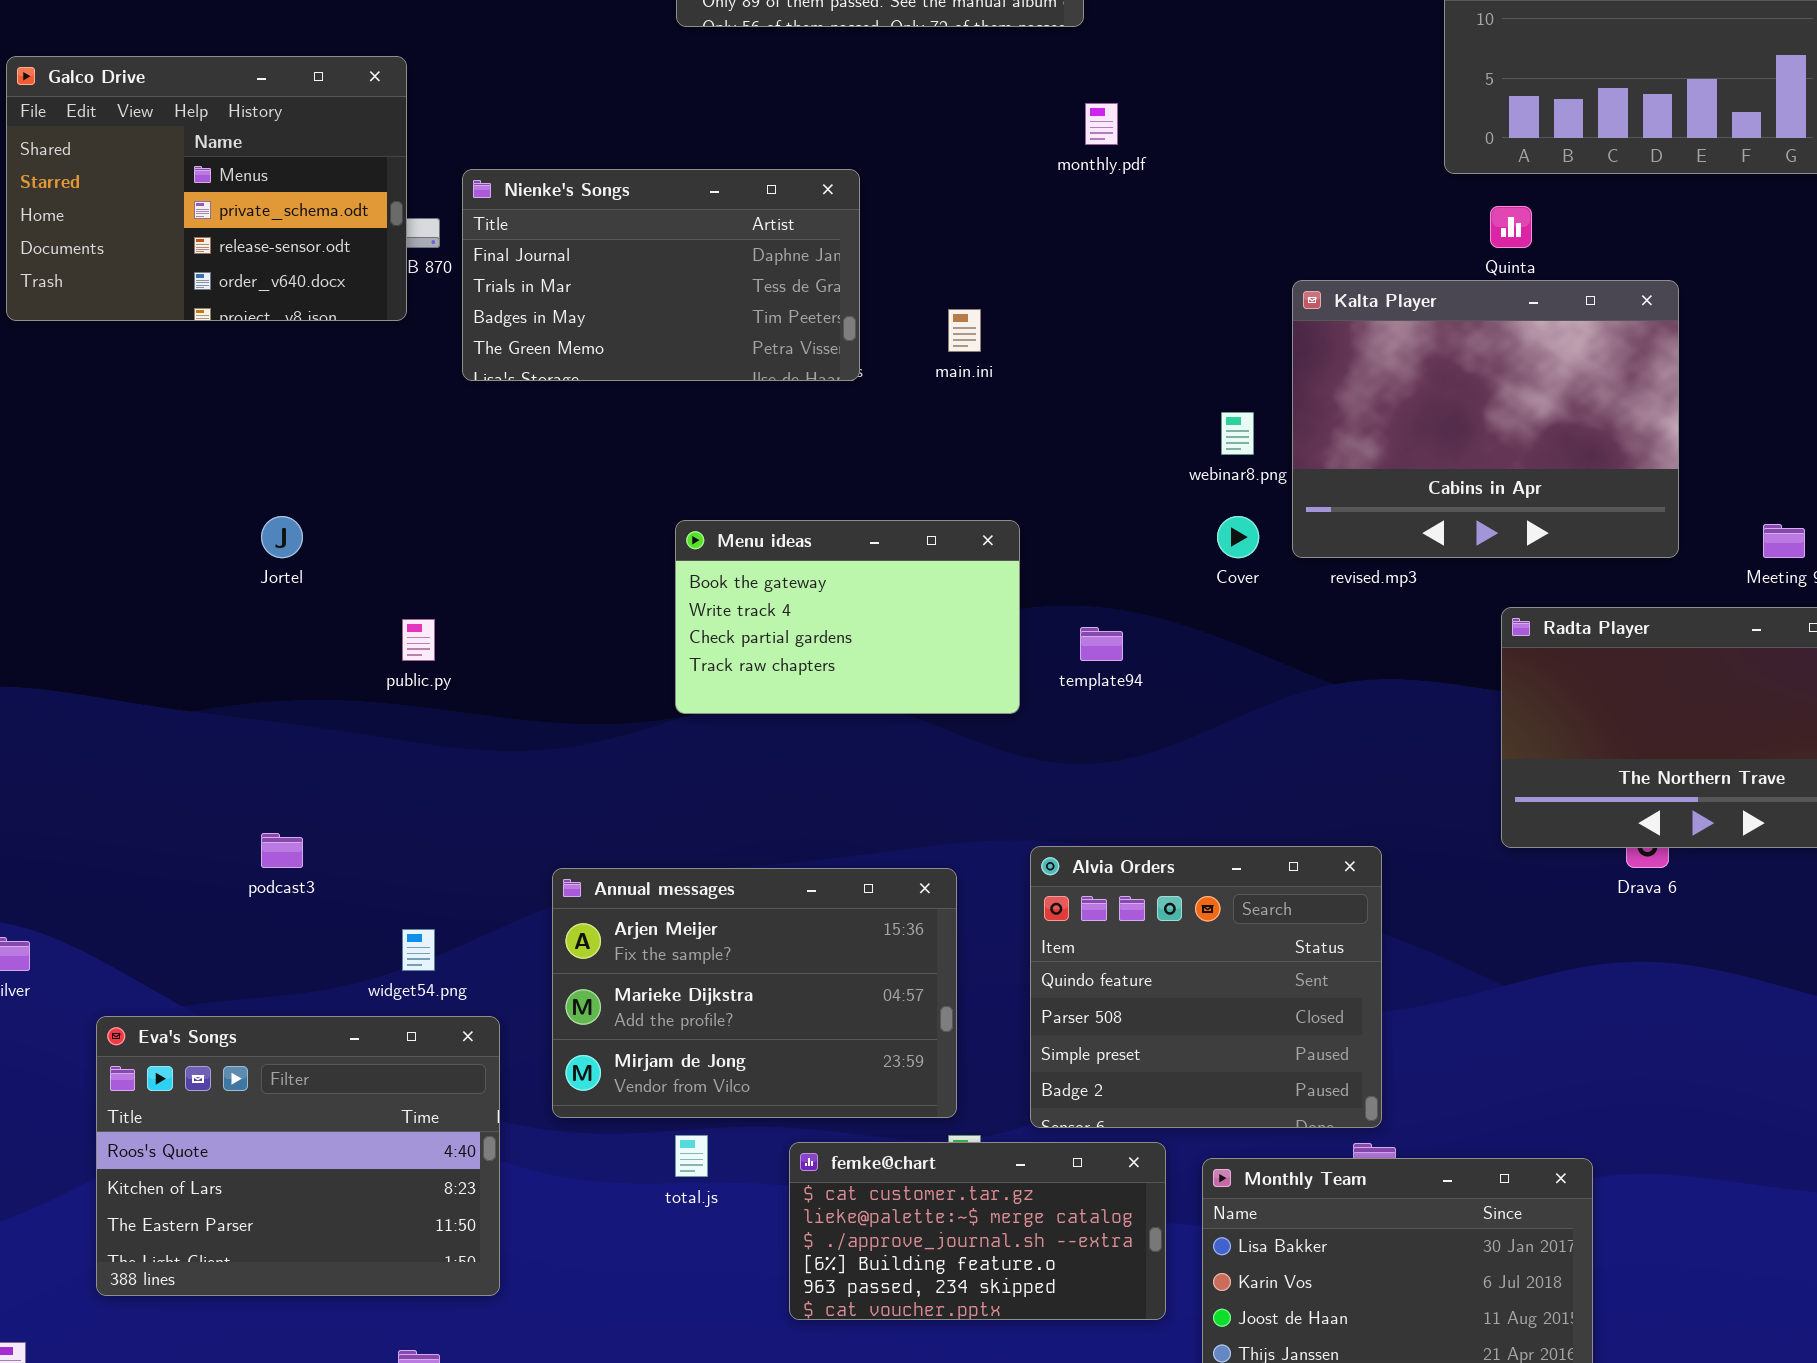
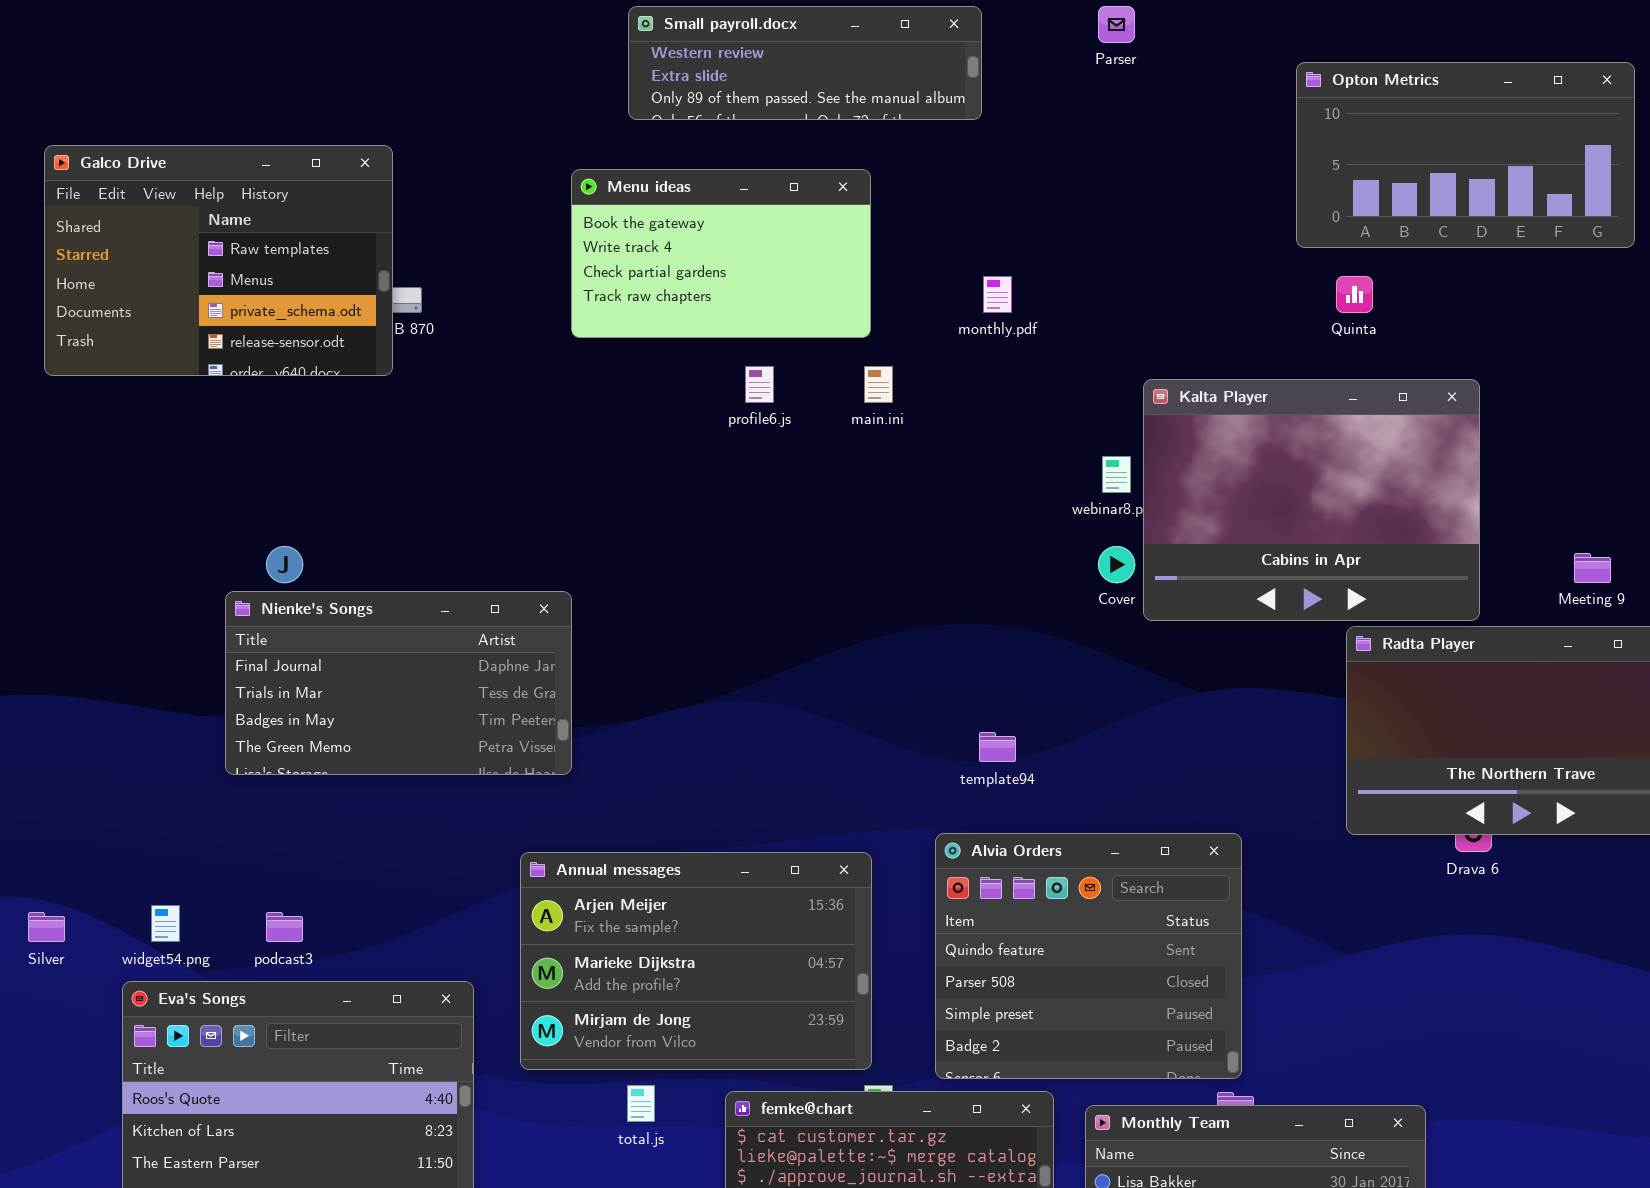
Galco Drive: [6,56,407,321] -> [44,145,393,376], scrolled up 1 row
monthly.pdf: [1085,103,1118,145] -> [983,276,1012,313], moved
Nienke's Songs: [462,169,860,381] -> [225,591,572,775], moved
Kalta Player: [1292,280,1679,558] -> [1143,379,1480,621], moved
Menu ideas: [675,520,1020,714] -> [571,169,871,338], moved
template94: [1080,627,1123,661] -> [979,732,1016,762], moved
podcast3: [261,833,303,868] -> [266,912,303,942], moved
widget54.png: [402,929,435,971] -> [151,905,180,942], moved

